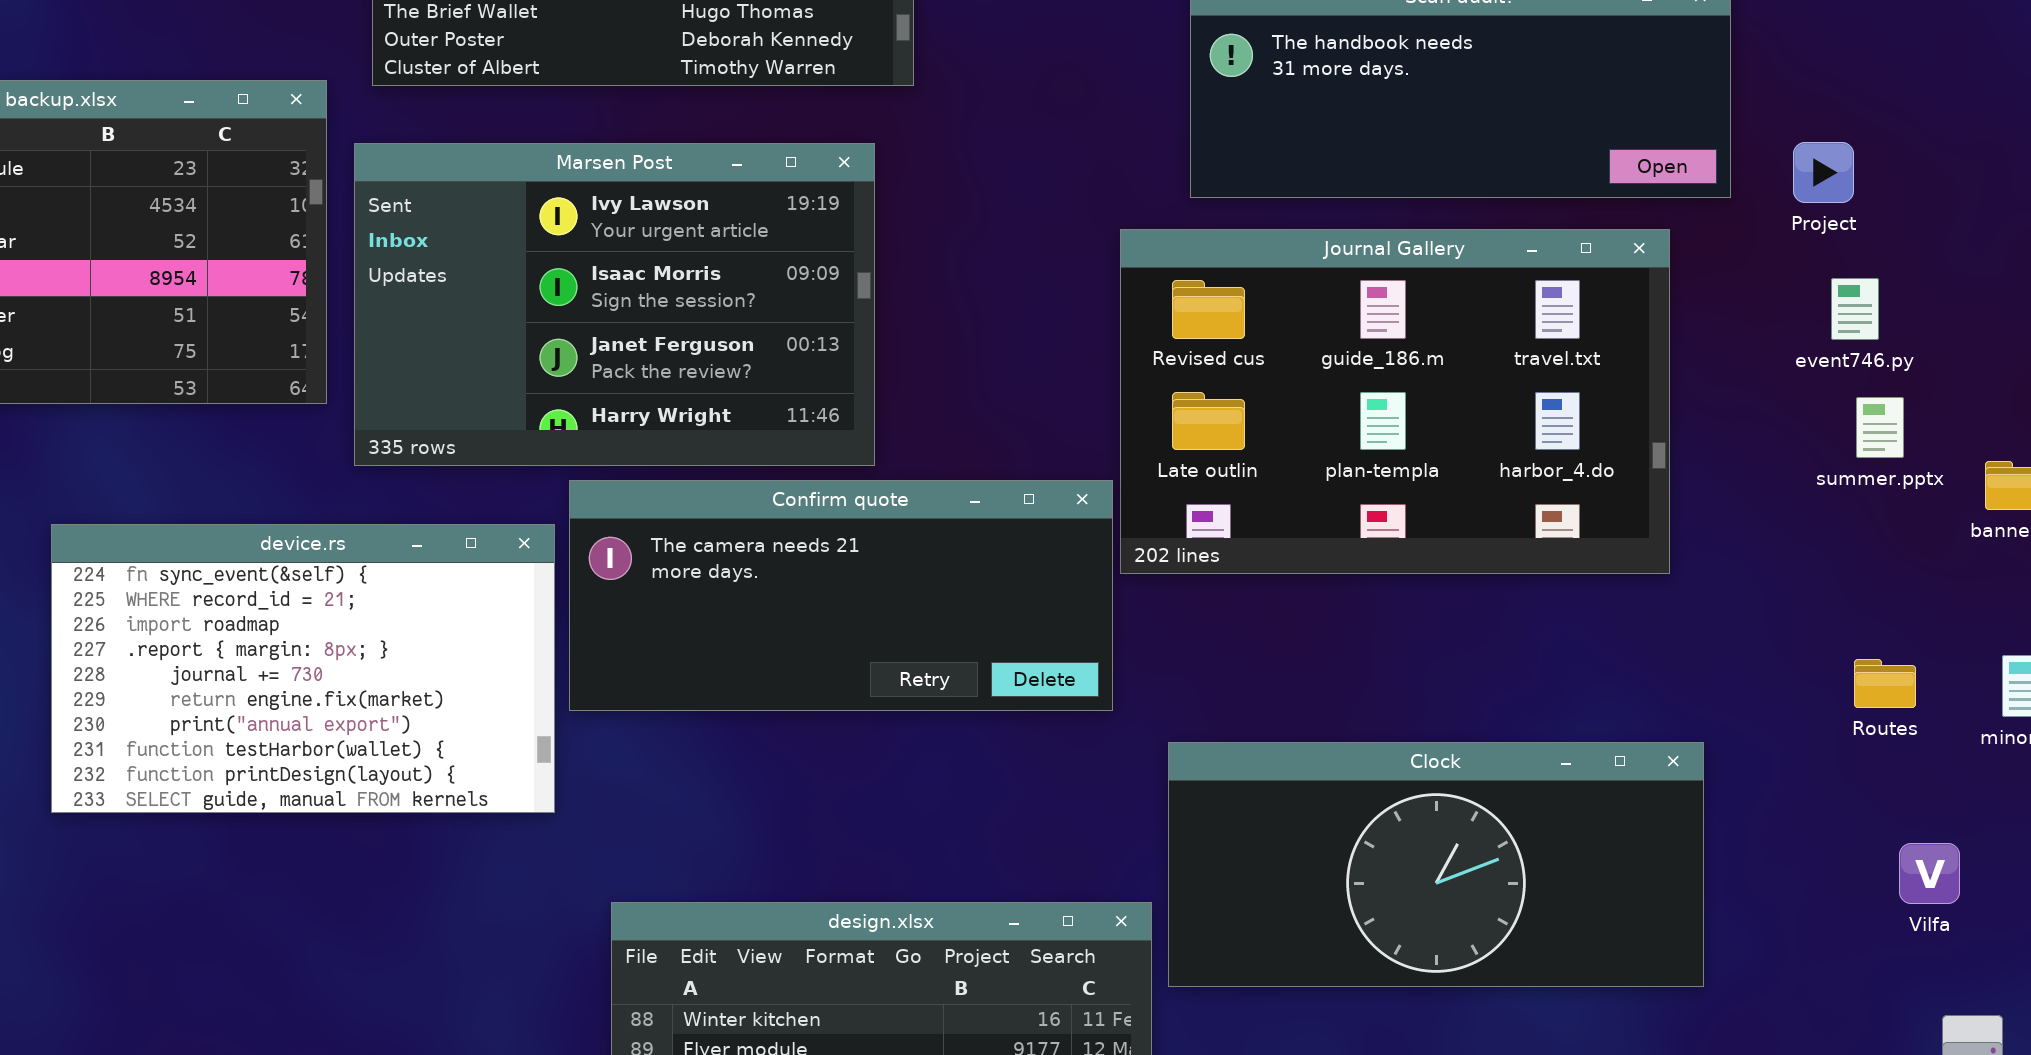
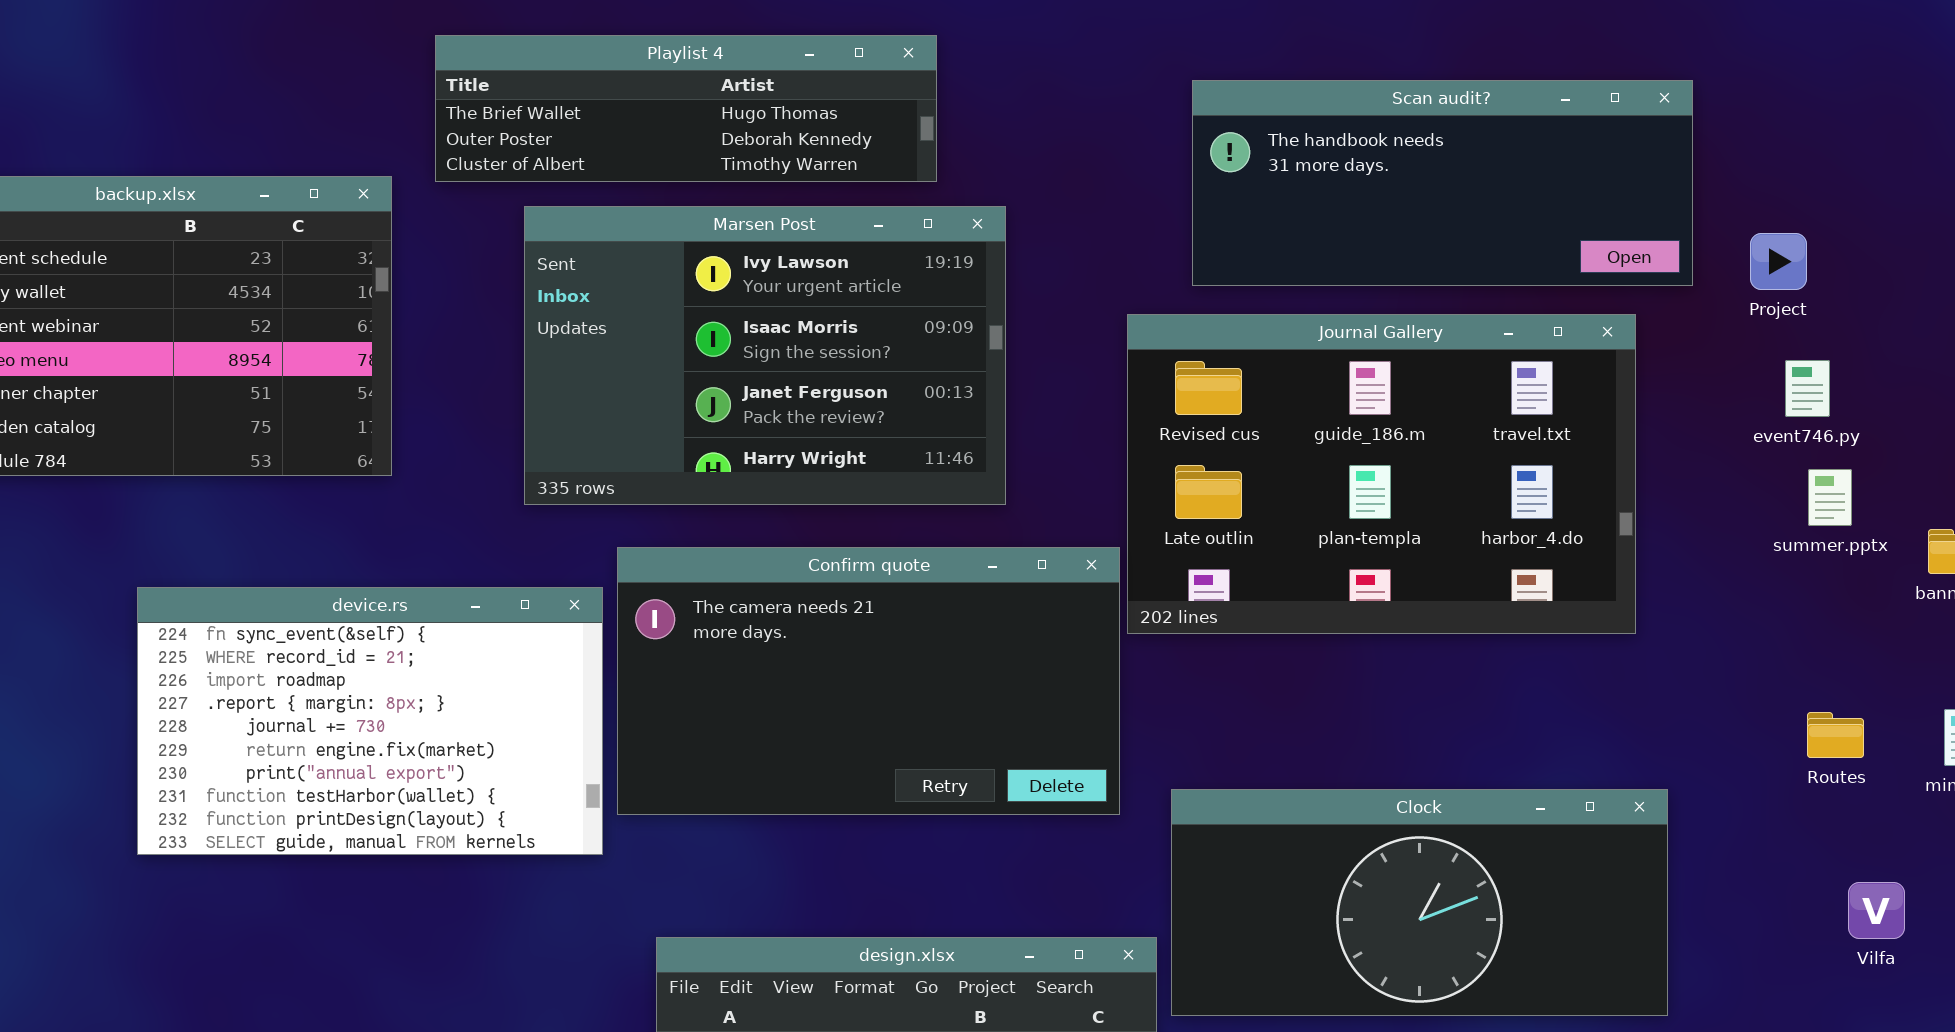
Marsen Post: [354,143,875,466] -> [524,206,1006,505], moved
Confirm quote: [569,480,1113,711] -> [617,547,1120,815], resized

